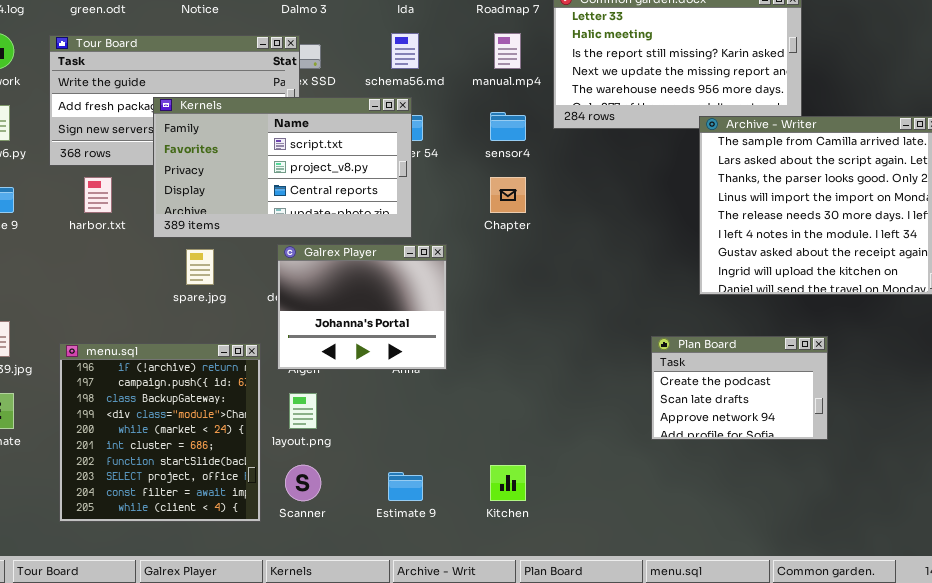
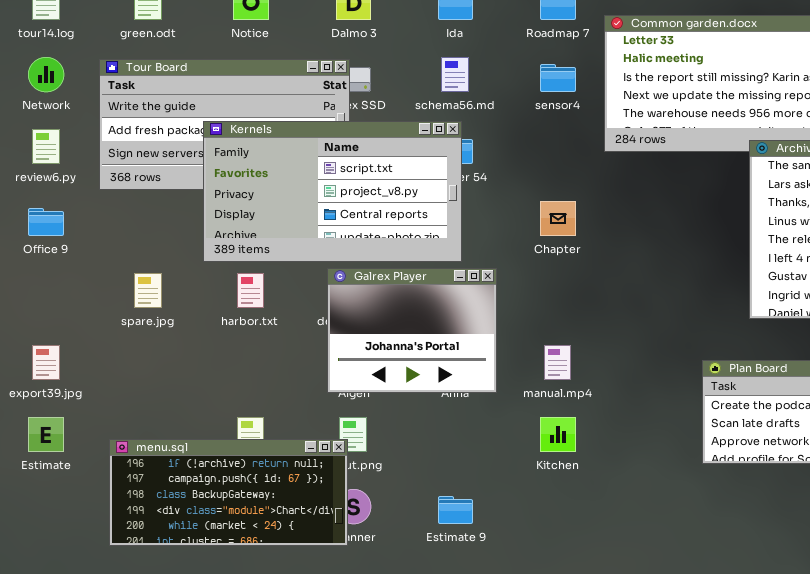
manual.mp4: [494,33,521,69] -> [544,345,571,380], moved
sensor4: [490,112,526,141] -> [540,64,576,92], moved
harbor.txt: [84,177,112,213] -> [237,273,264,308], moved
spare.jpg: [186,249,214,285] -> [134,273,162,308], moved
menu.sql: [59,343,261,522] -> [109,439,348,546], resized
Kitchen: [490,465,526,501] -> [540,417,576,452], moved

